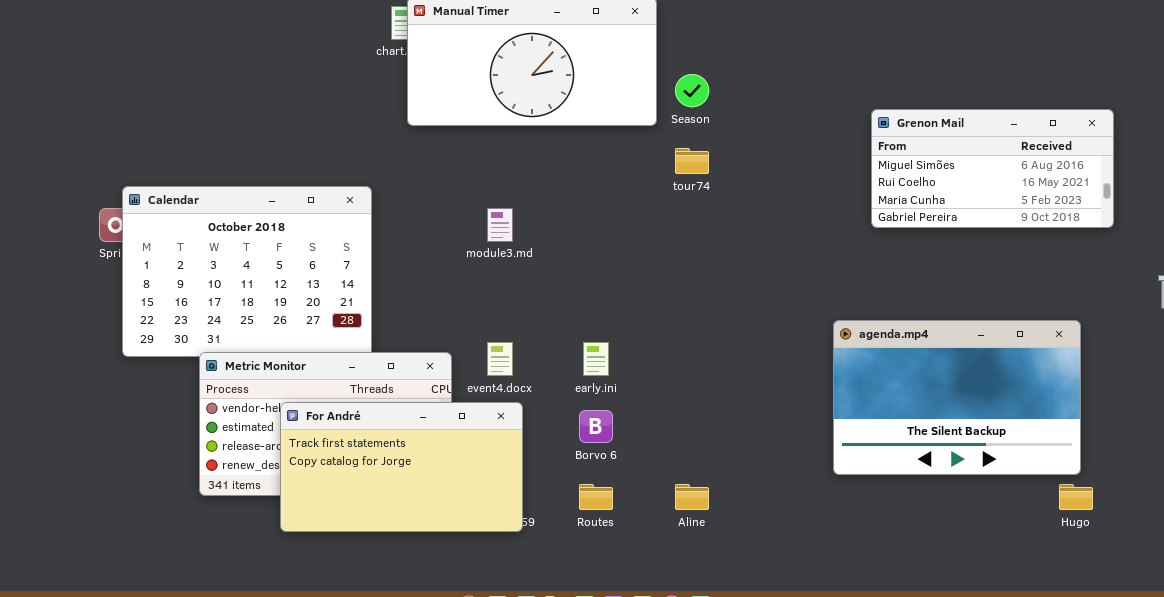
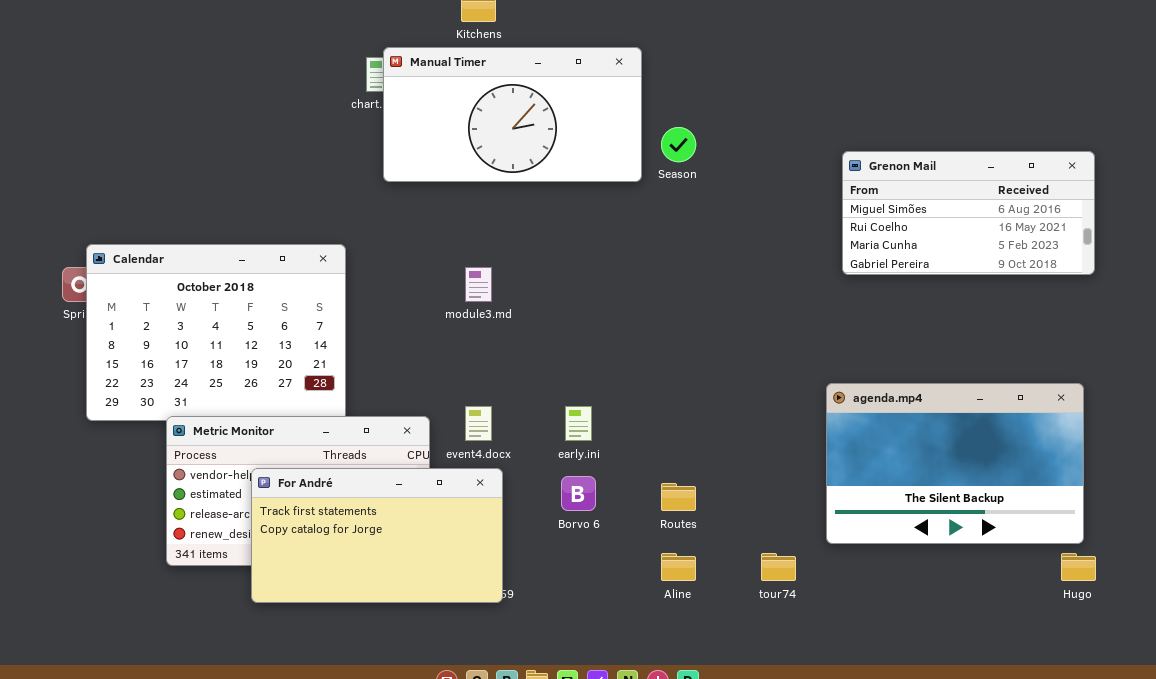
Grenon Mail: [871,109,1114,228] -> [842,151,1095,275], moved
tour74: [675,148,709,174] -> [761,553,796,581], moved
Routes: [579,484,613,510] -> [661,483,696,511], moved

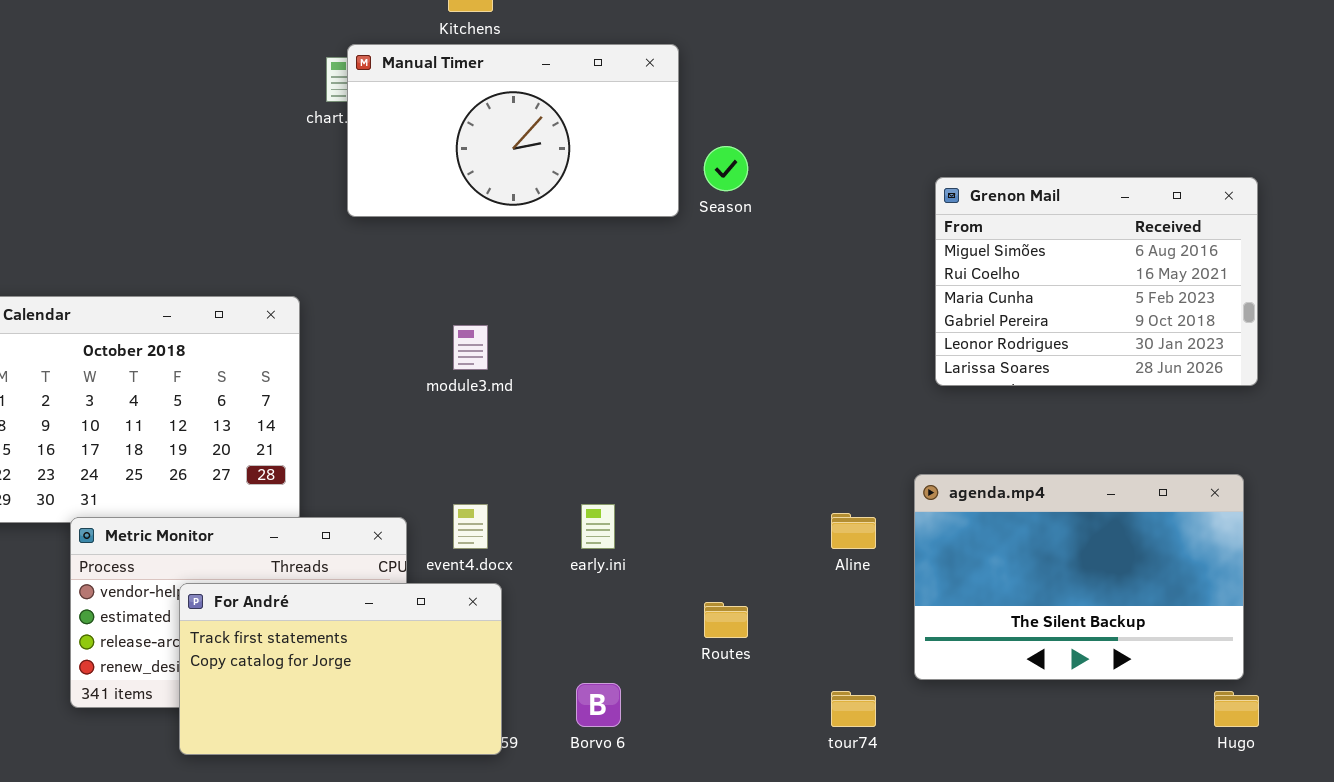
Grenon Mail: [842,151,1095,275] -> [935,177,1258,386], resized
Borvo 6: [561,476,596,511] -> [576,683,621,727], moved
Aline: [661,553,696,581] -> [831,513,876,549], moved

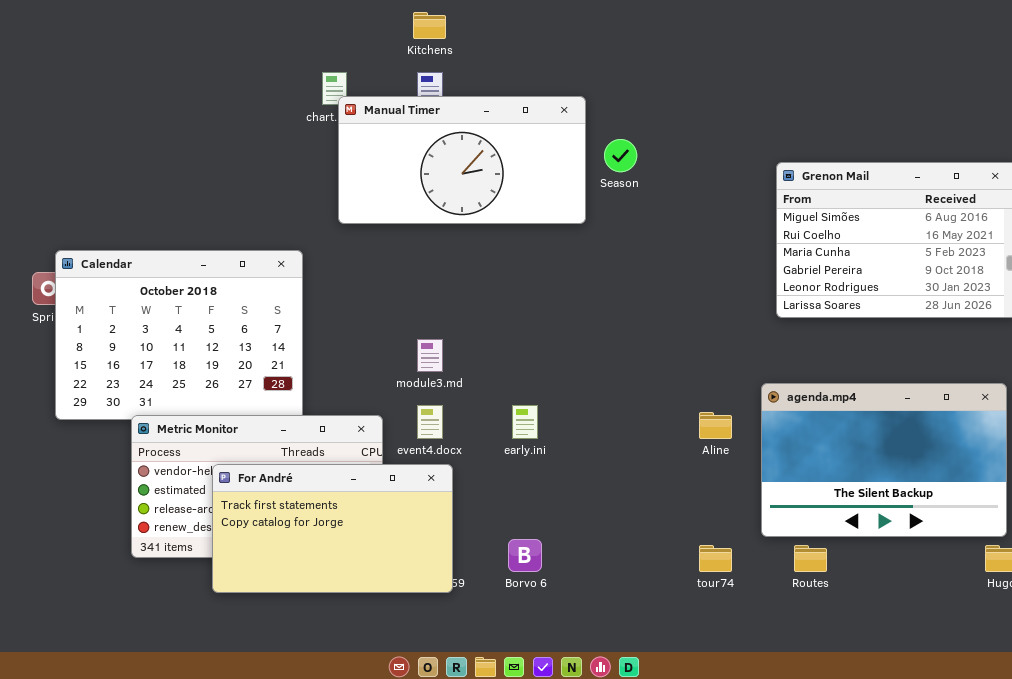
Manual Timer: [347,44,679,217] -> [338,96,586,224], moved
module3.md: [453,325,488,370] -> [417,339,443,372], moved
Routes: [704,602,748,638] -> [794,545,827,572], moved

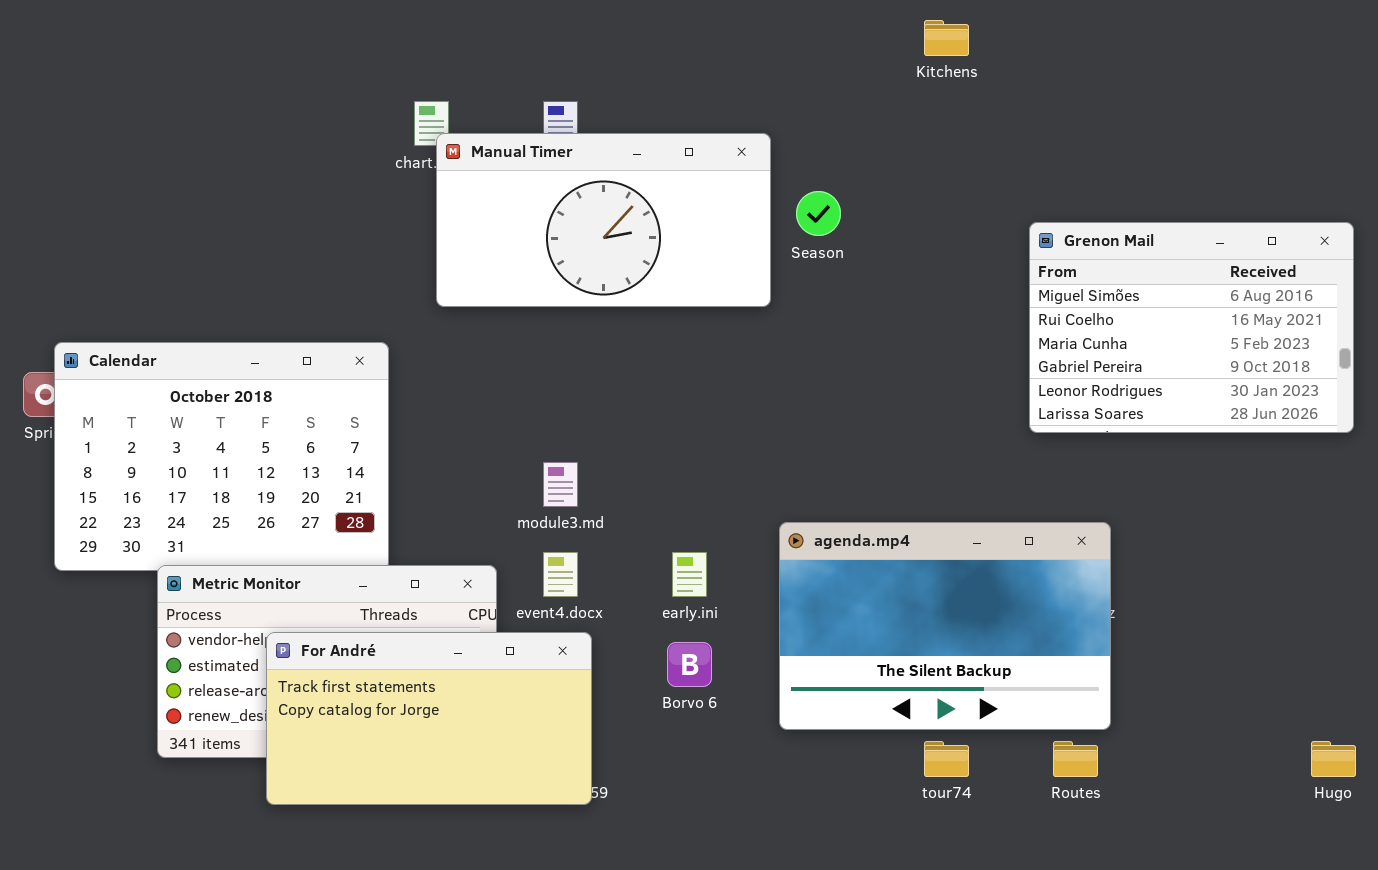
Kitchens: [413,12,446,39] -> [924,20,969,56], moved
agenda.mp4: [761,383,1007,537] -> [779,522,1111,730], moved
Borvo 6: [508,539,542,572] -> [667,642,712,687], moved

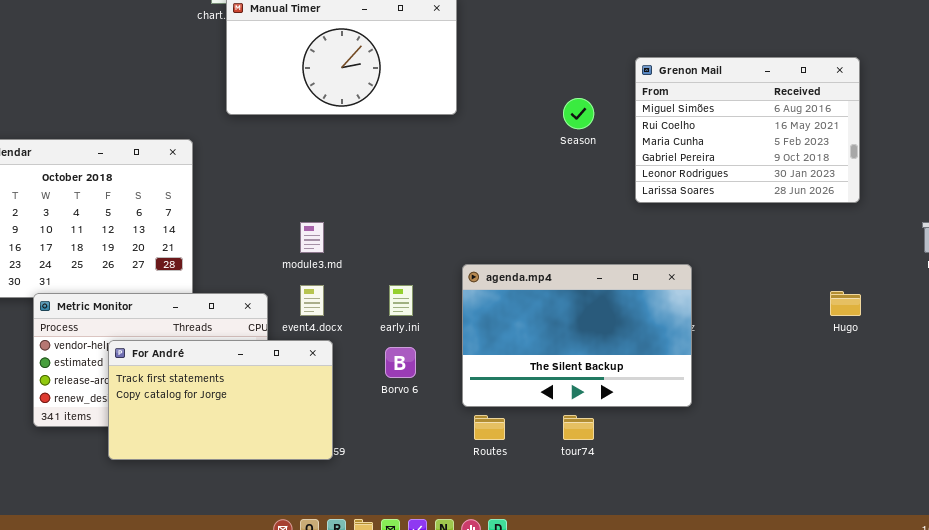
Season: [796,191,841,236] -> [563,98,594,129], moved
Routes: [1053,741,1098,777] -> [474,415,505,440], moved
Hugo: [1311,741,1356,777] -> [830,291,861,316], moved

